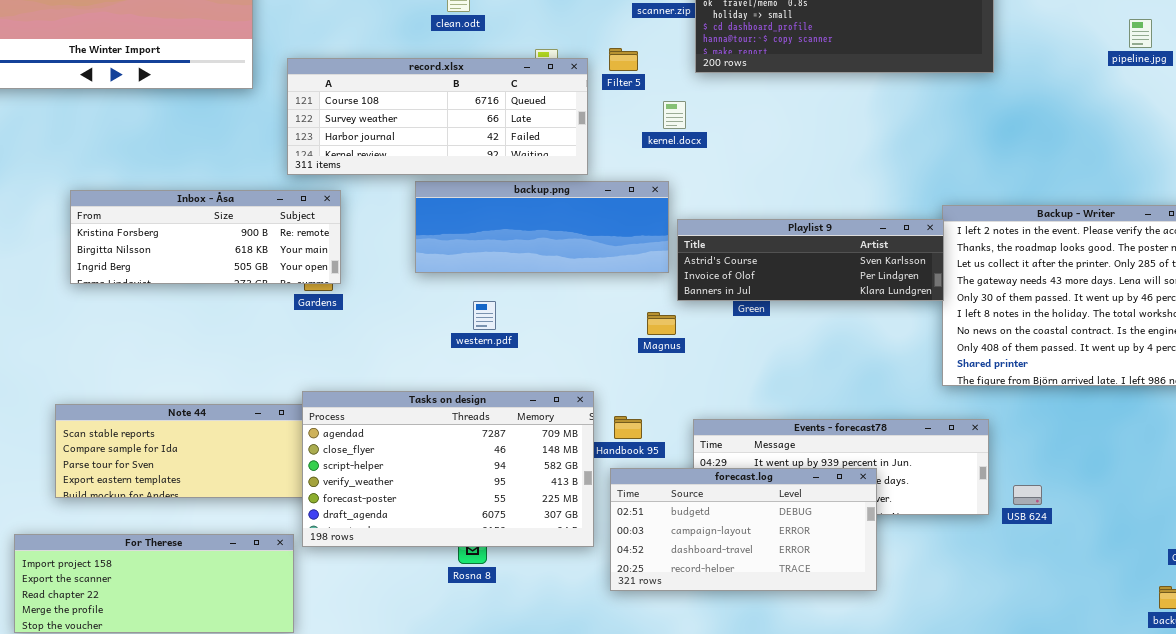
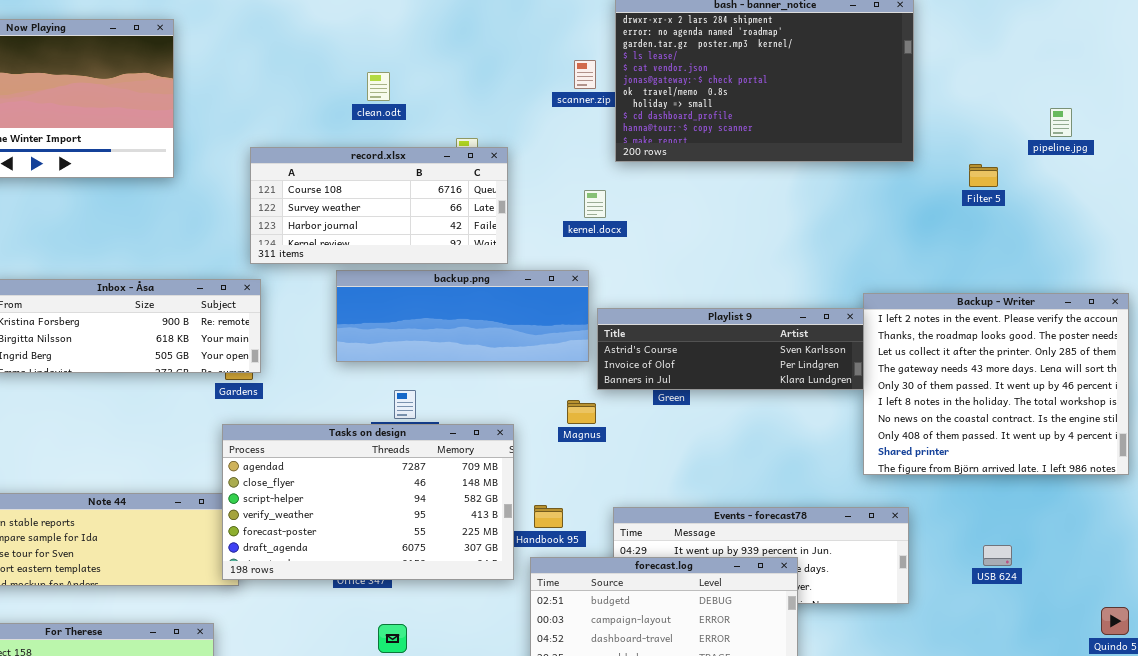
Filter 5: [609,48,638,71] -> [969,164,998,187], moved
record.xlsx: [287,58,588,175] -> [250,147,508,264], resized
Tasks on design: [302,391,594,547] -> [222,424,514,580], moved
USB 624: [1013,485,1042,505] -> [983,545,1012,566], moved

